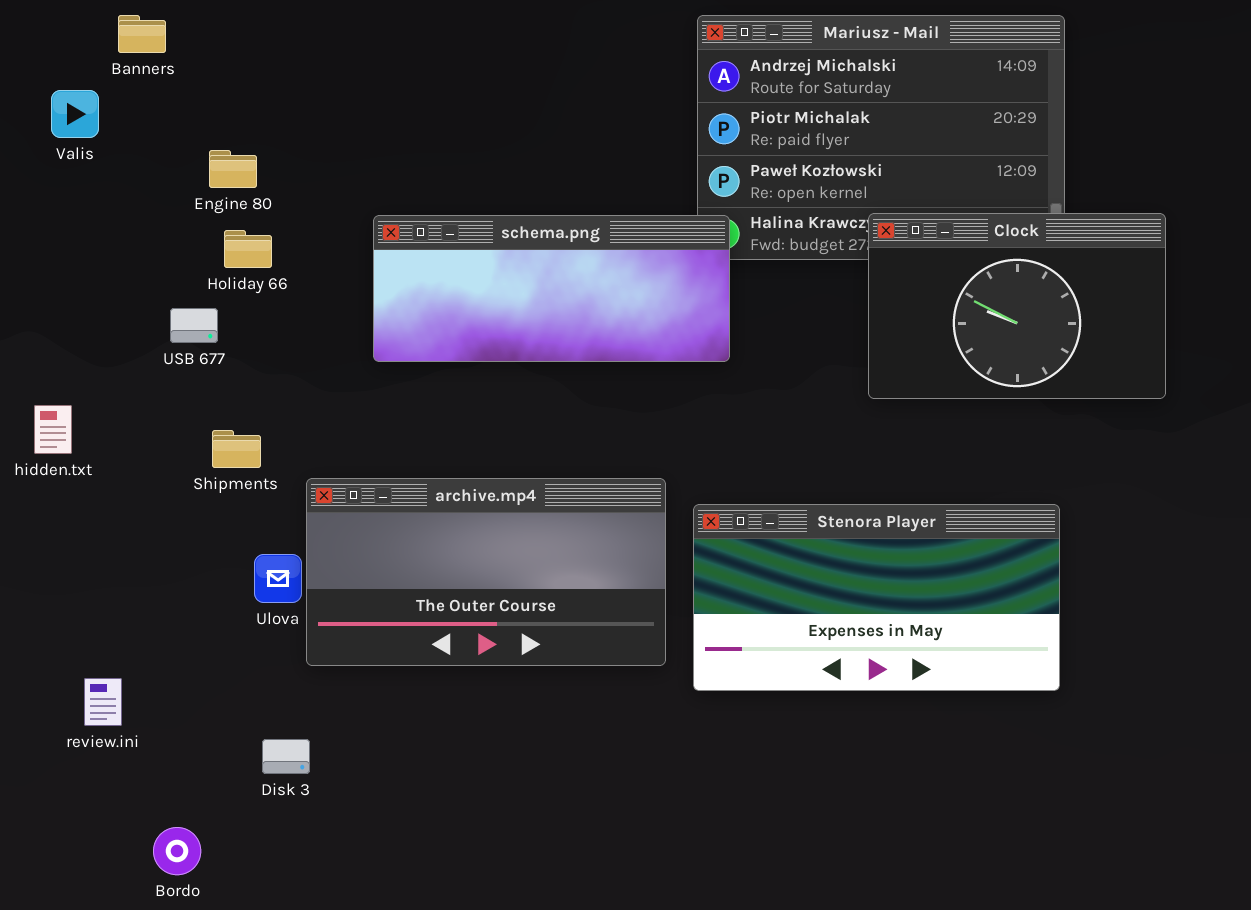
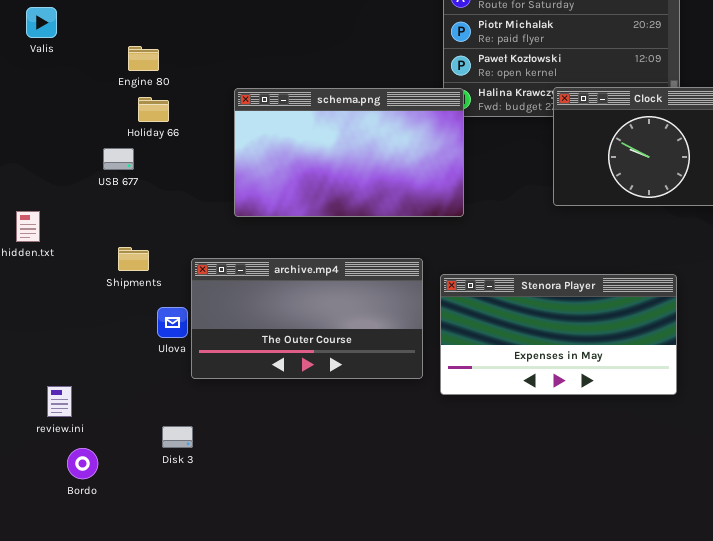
schema.png: [373,215,730,362] -> [234,88,464,217], resized
Shipments: [212,430,261,468] -> [118,247,149,271], moved
Bordo: [153,827,201,875] -> [67,448,98,479], moved

